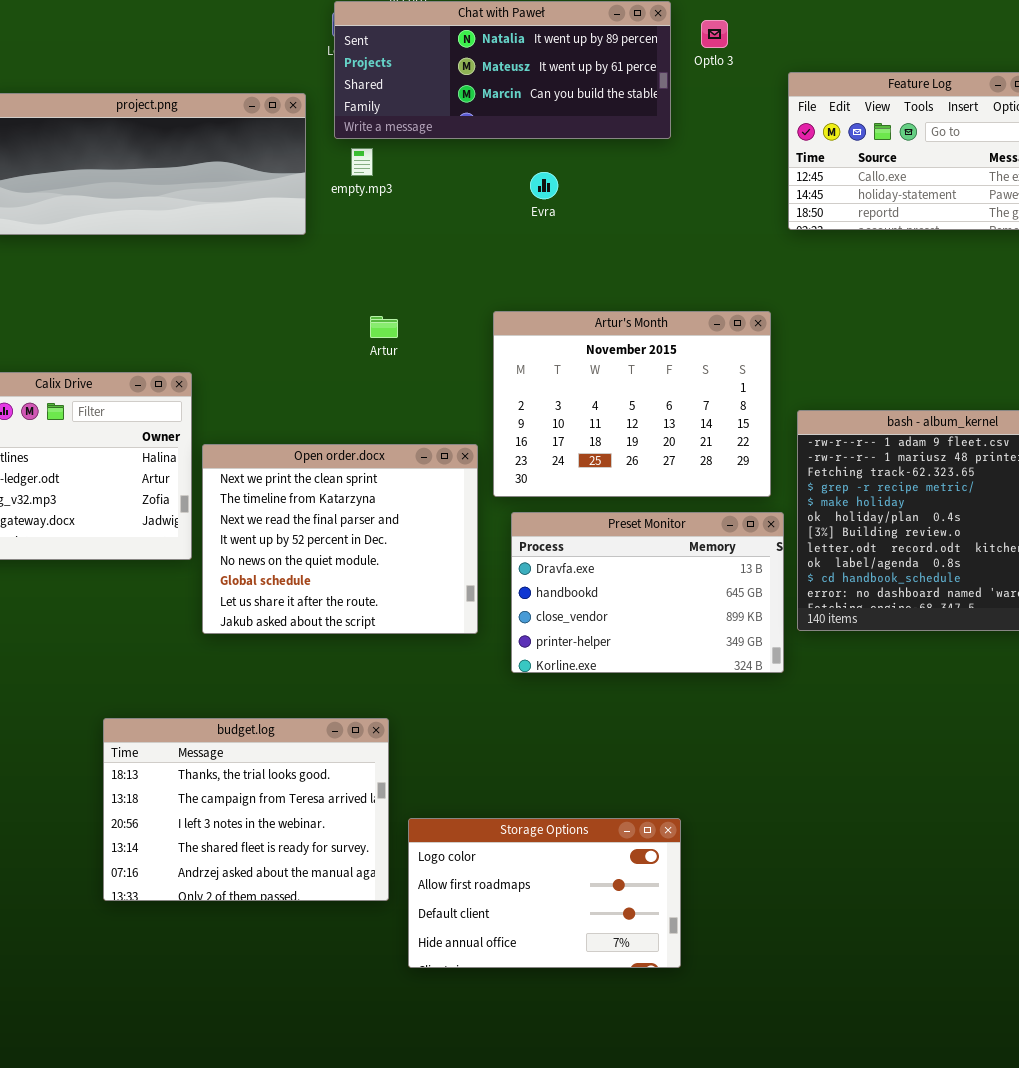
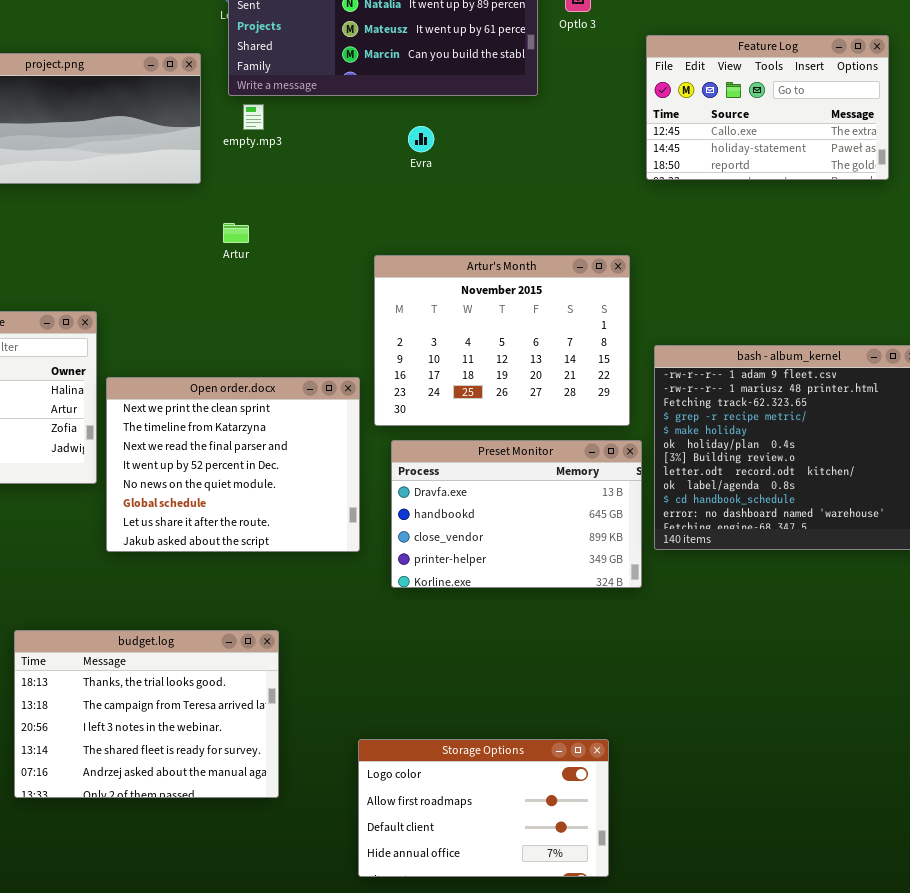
Artur: [370,316,398,338] -> [223,223,249,243], moved
Storage Options: [408,818,681,968] -> [358,739,609,877], moved

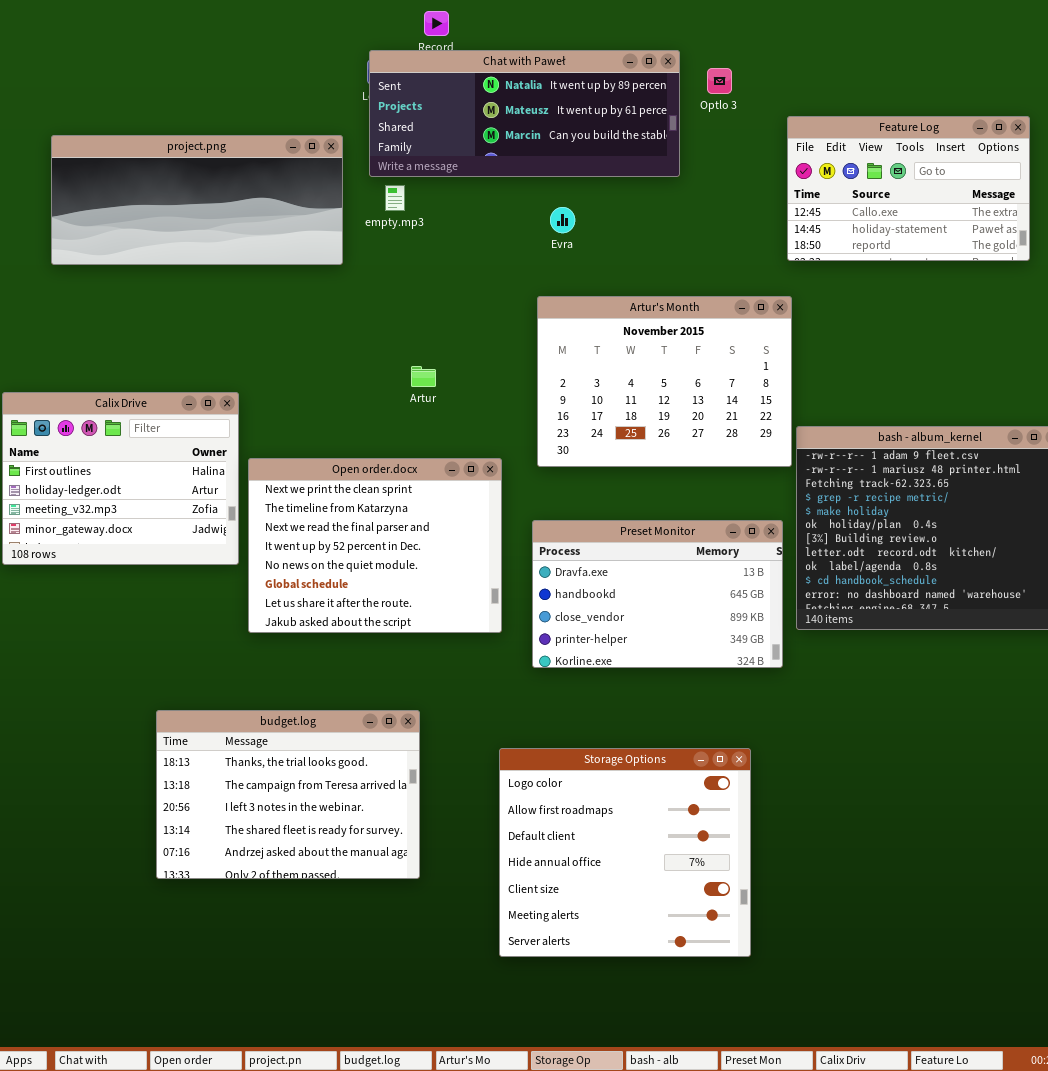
Artur: [223,223,249,243] -> [411,366,436,387], moved
Artur's Month: [374,255,630,426] -> [537,296,792,467], moved
Storage Options: [358,739,609,877] -> [499,748,751,957], resized

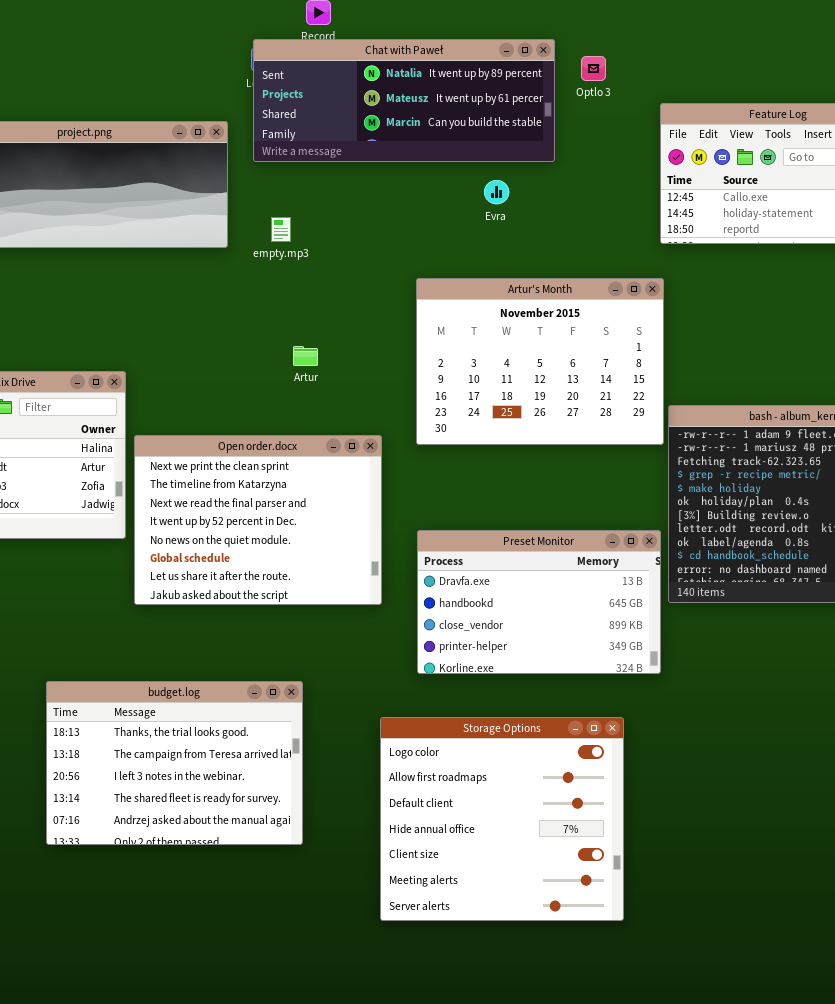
empty.mp3: [385,185,405,211] -> [271,217,291,242], moved
Evra: [550,207,575,233] -> [484,180,509,204], moved
Preset Monitor: [532,520,783,668] -> [417,530,661,674], moved

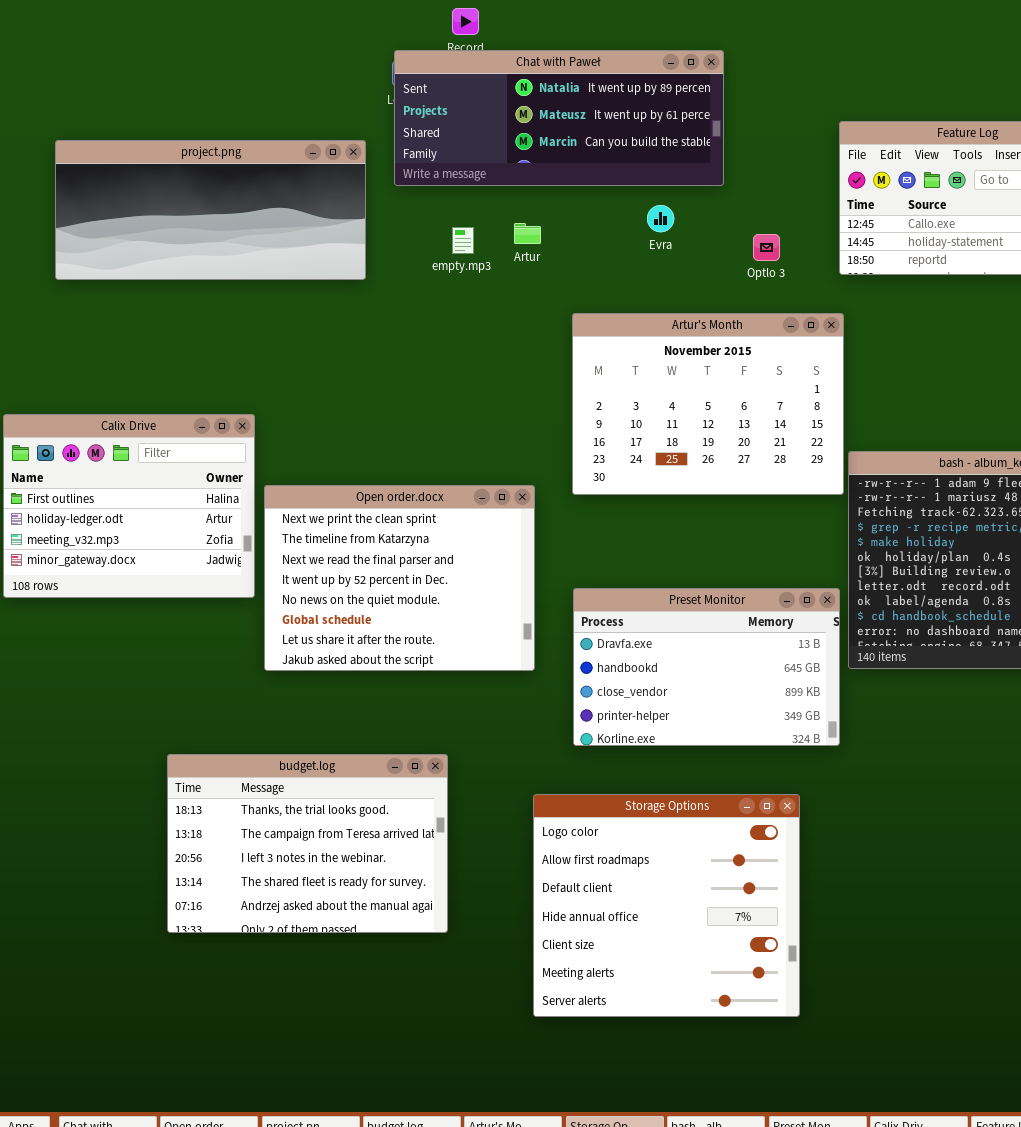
Optlo 3: [581,56,606,81] -> [753,234,780,261], moved
empty.mp3: [271,217,291,242] -> [452,227,474,254], moved
Artur: [293,346,318,366] -> [514,223,541,244], moved

